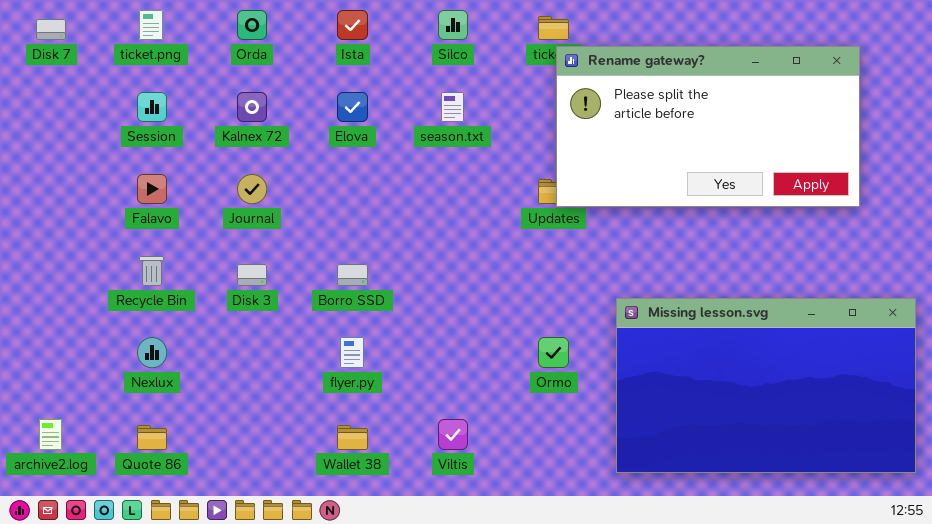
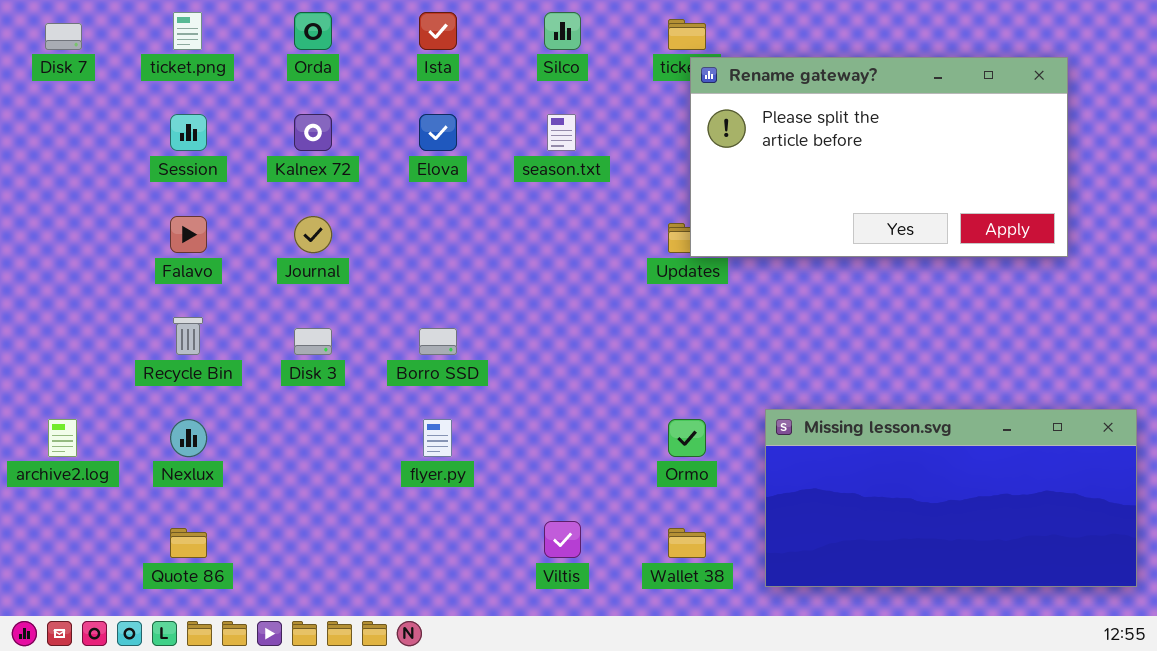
Missing lesson.svg: [616,298,916,473] -> [765,409,1137,587], resized
archive2.log: [39,419,62,450] -> [48,419,77,457], moved
Wallet 38: [337,425,368,450] -> [668,528,706,558], moved

